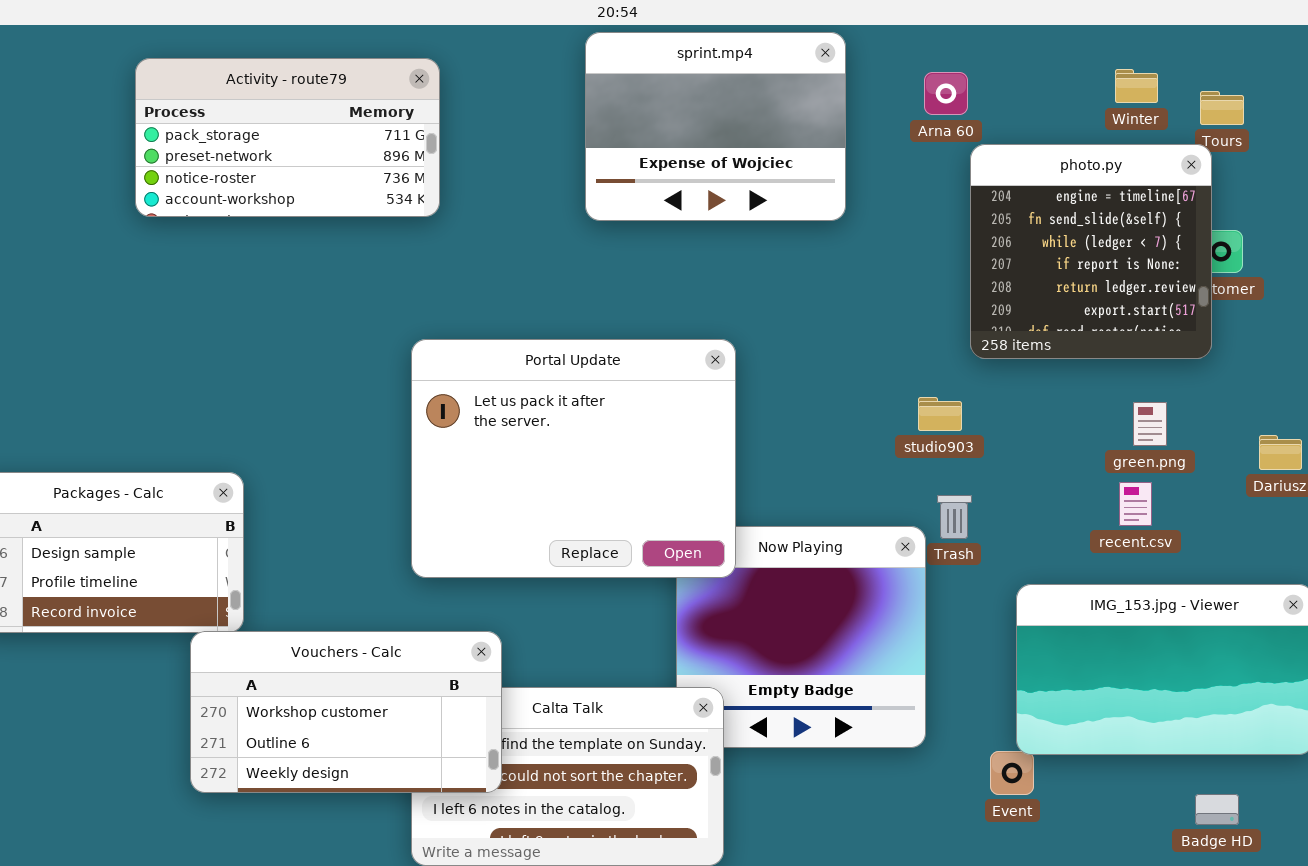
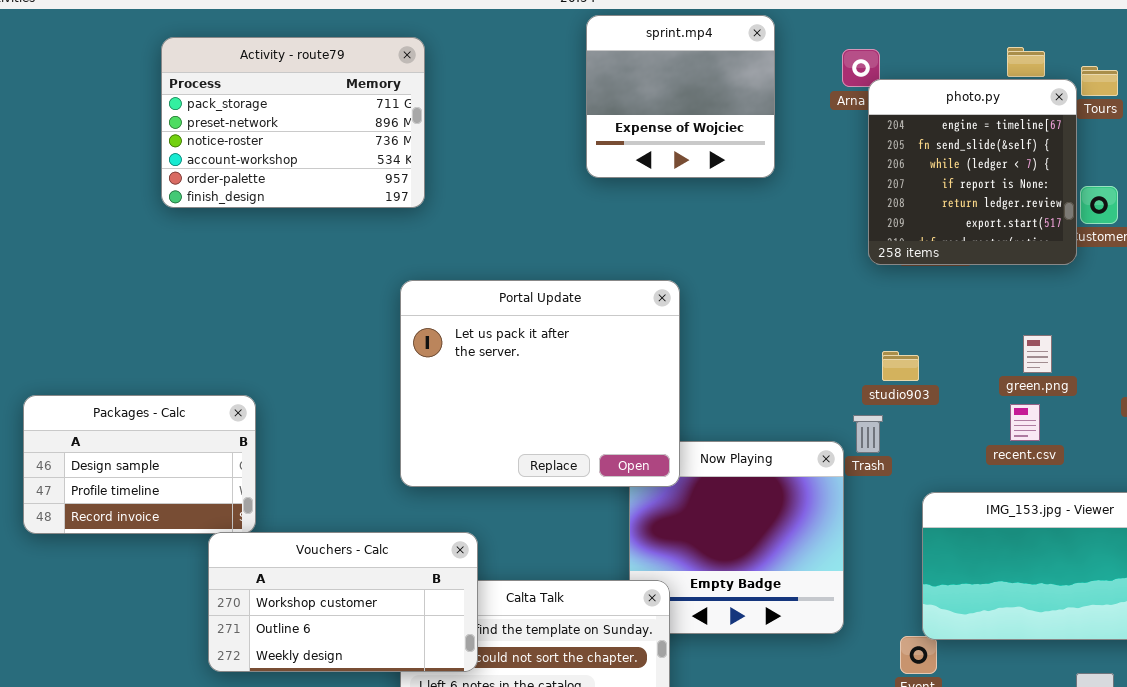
sprint.mp4: [585,32,846,221] -> [586,15,775,178], resized
Activity - route79: [135,58,440,217] -> [161,37,425,208], resized
photo.py: [970,144,1212,359] -> [868,79,1077,265], moved
studio903: [918,397,962,431] -> [882,351,919,381], moved

